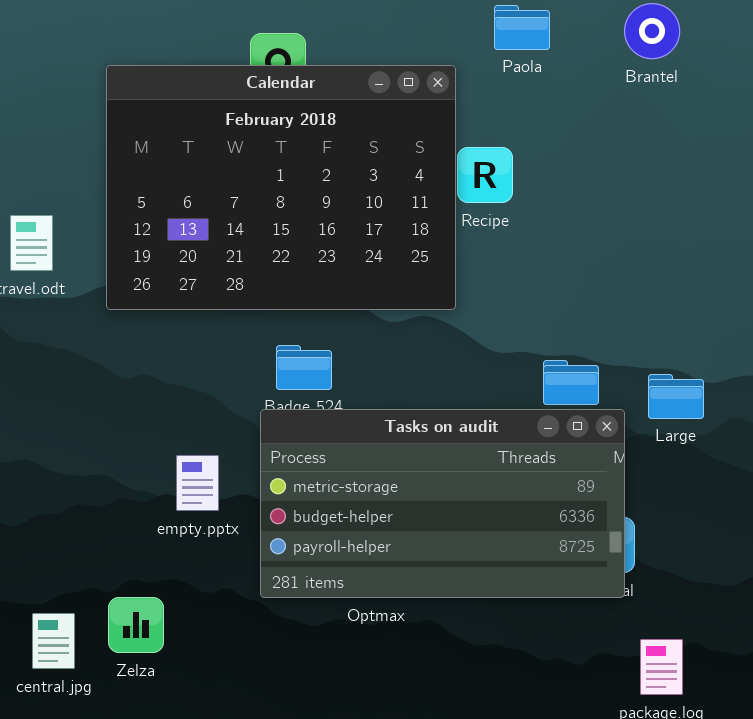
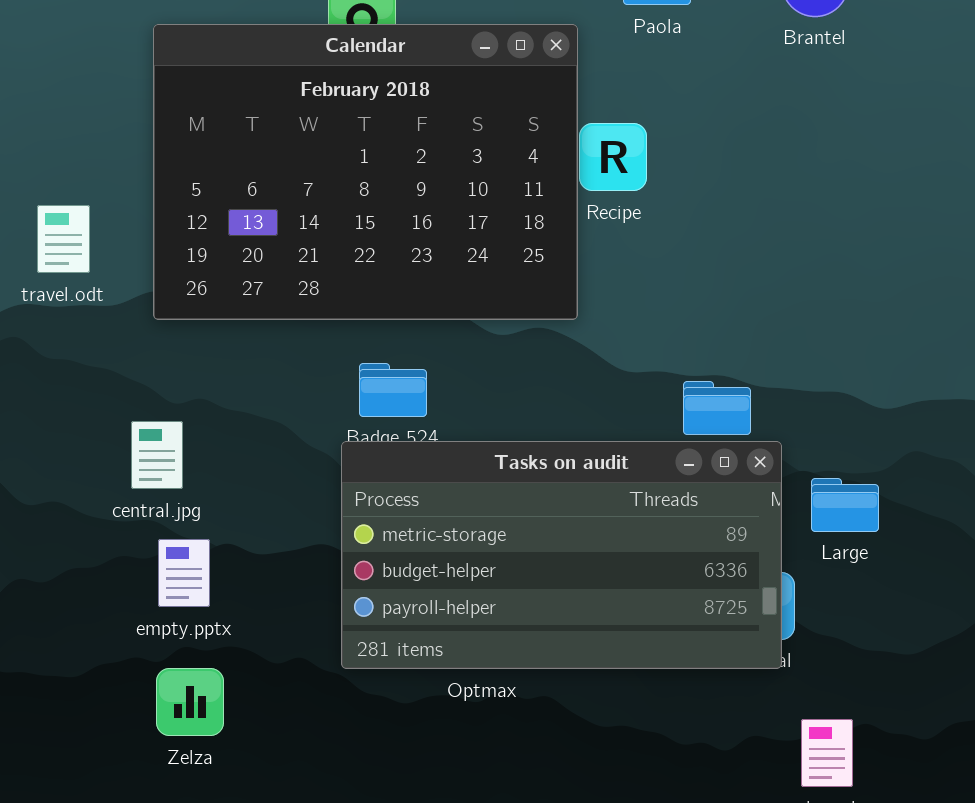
Large: [648,374,704,419] -> [811,478,879,532], moved
empty.pptx: [176,455,219,511] -> [158,539,210,607], moved
central.jpg: [32,613,75,669] -> [131,421,183,489], moved

